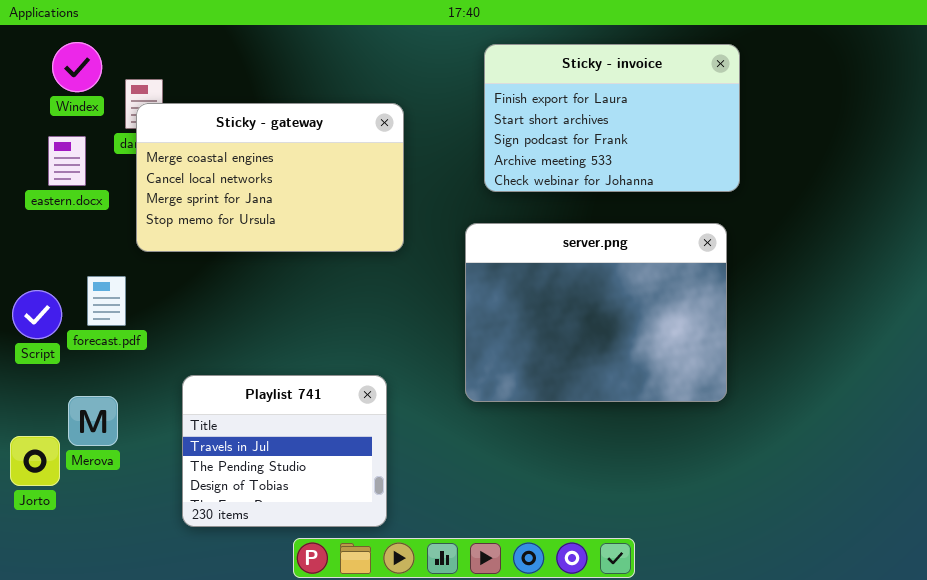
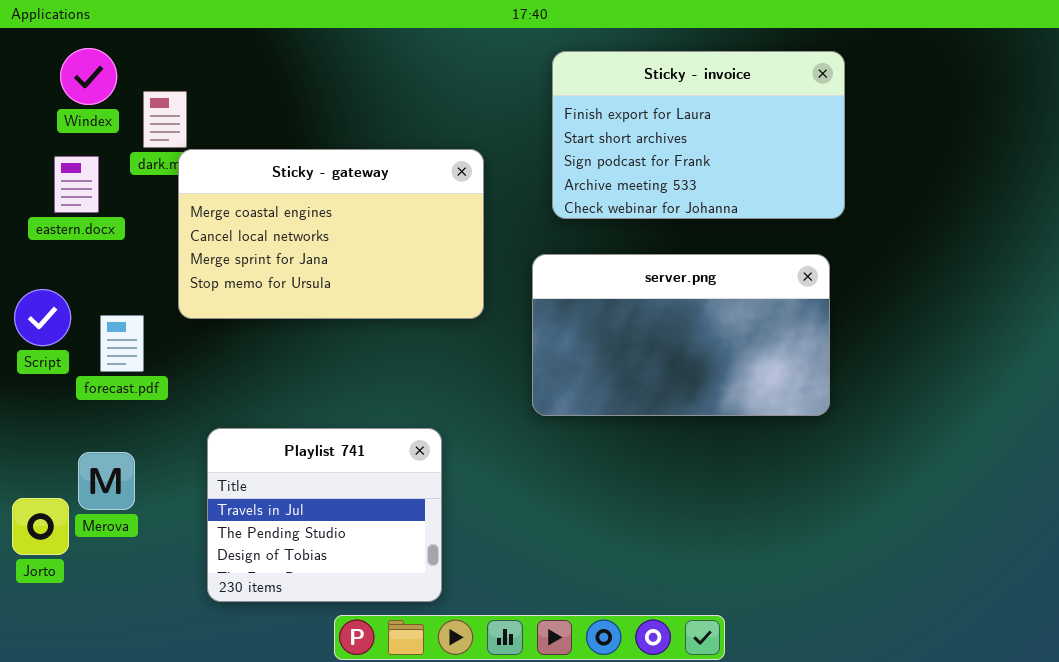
Sticky - gateway: [136,103,404,252] -> [178,149,484,319], moved
server.png: [465,223,727,402] -> [532,254,830,416], resized
Script: [12,290,62,339] -> [14,289,71,346], moved

